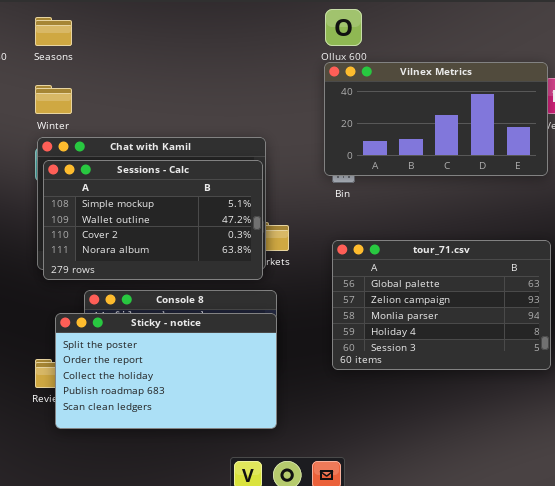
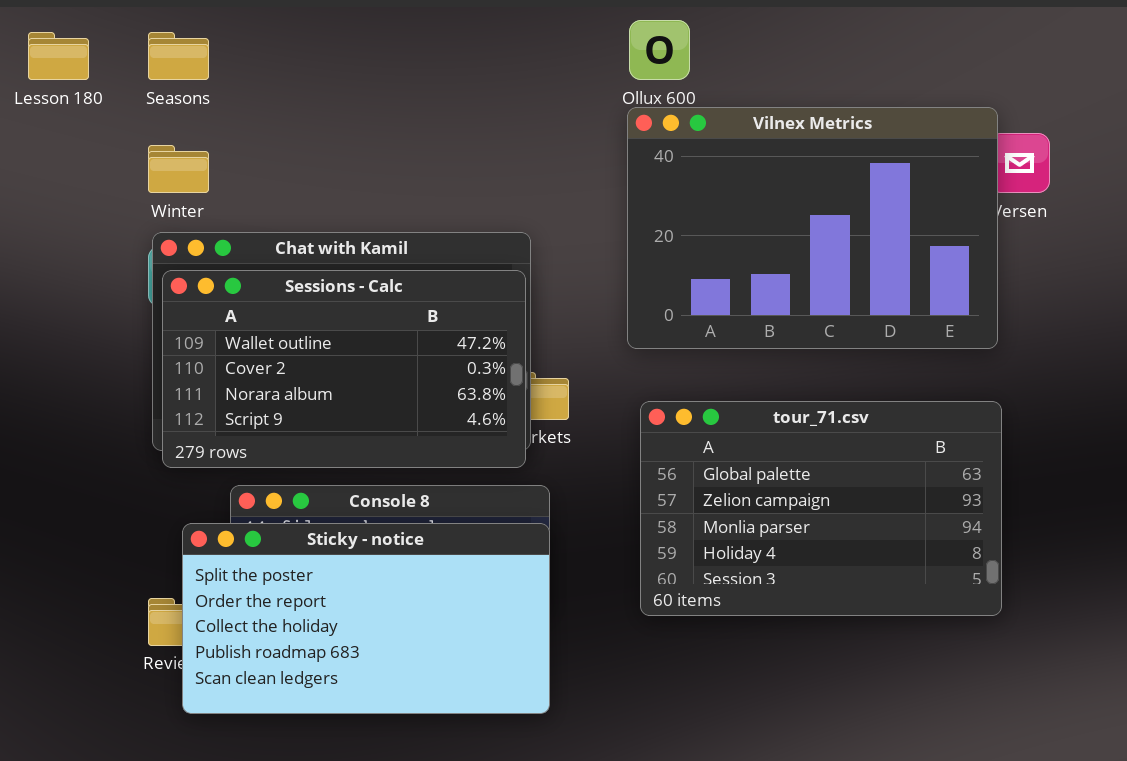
Vilnex Metrics: [324,62,548,176] -> [627,107,998,349], resized
Sessions - Calc: [43,160,263,280] -> [162,270,526,468], scrolled down 1 row

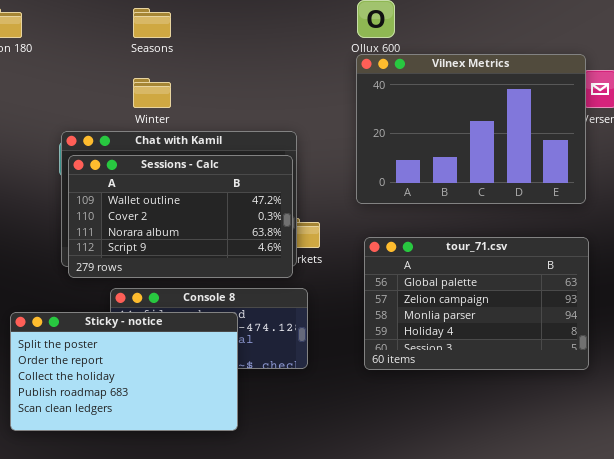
Seasons: [148,32,209,80] -> [133,8,171,38], moved
Winter: [148,145,209,193] -> [133,78,171,108], moved
Sticky - notice: [182,523,550,714] -> [10,312,238,431], moved

